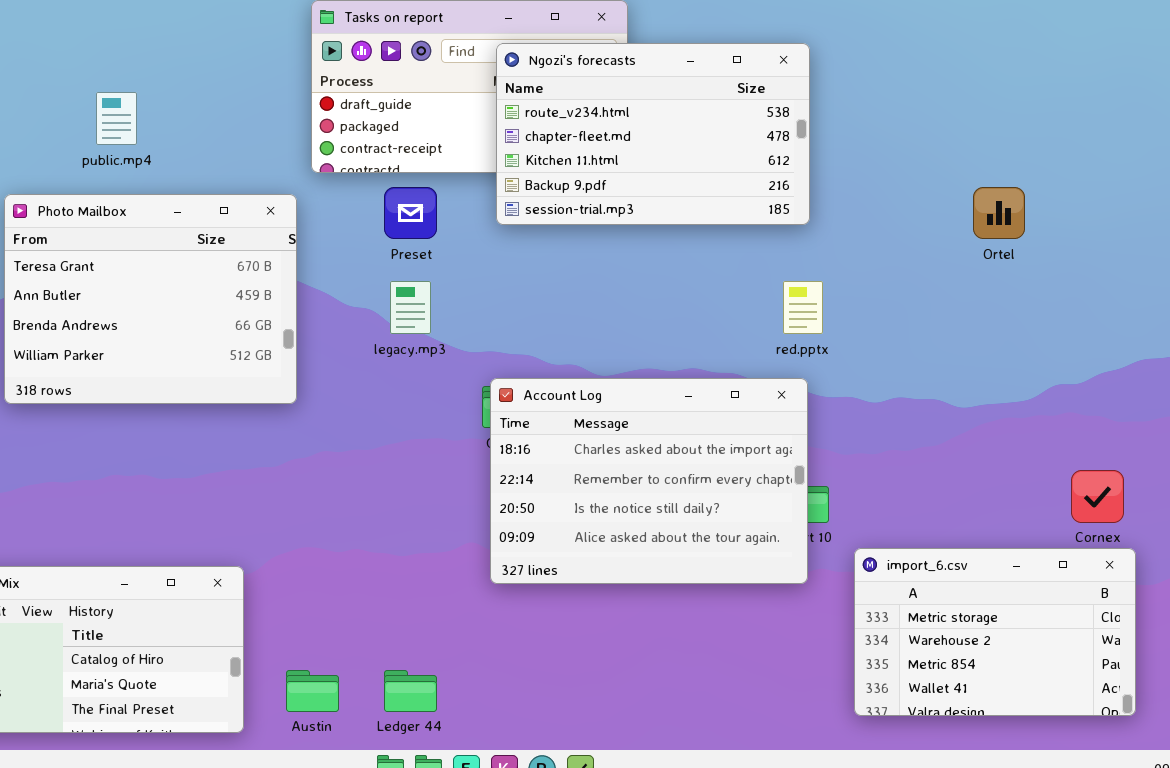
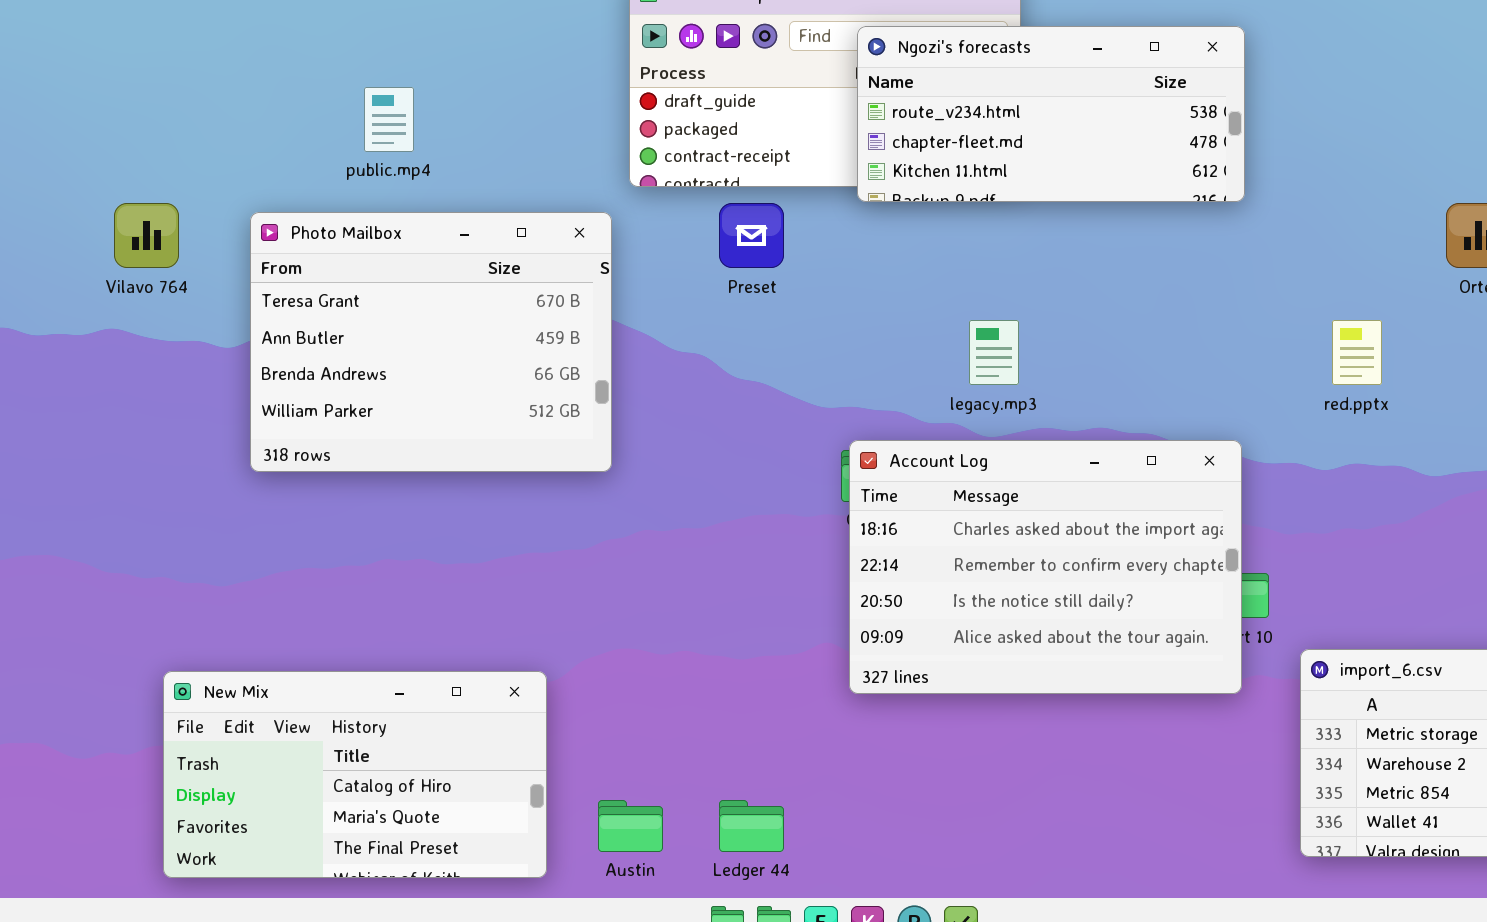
Ngozi's forecasts: [496,43,810,225] -> [857,26,1245,202], resized
legacy.mp3: [390,281,431,334] -> [969,320,1019,385], moved
red.pptx: [783,281,823,334] -> [1332,320,1382,385], moved

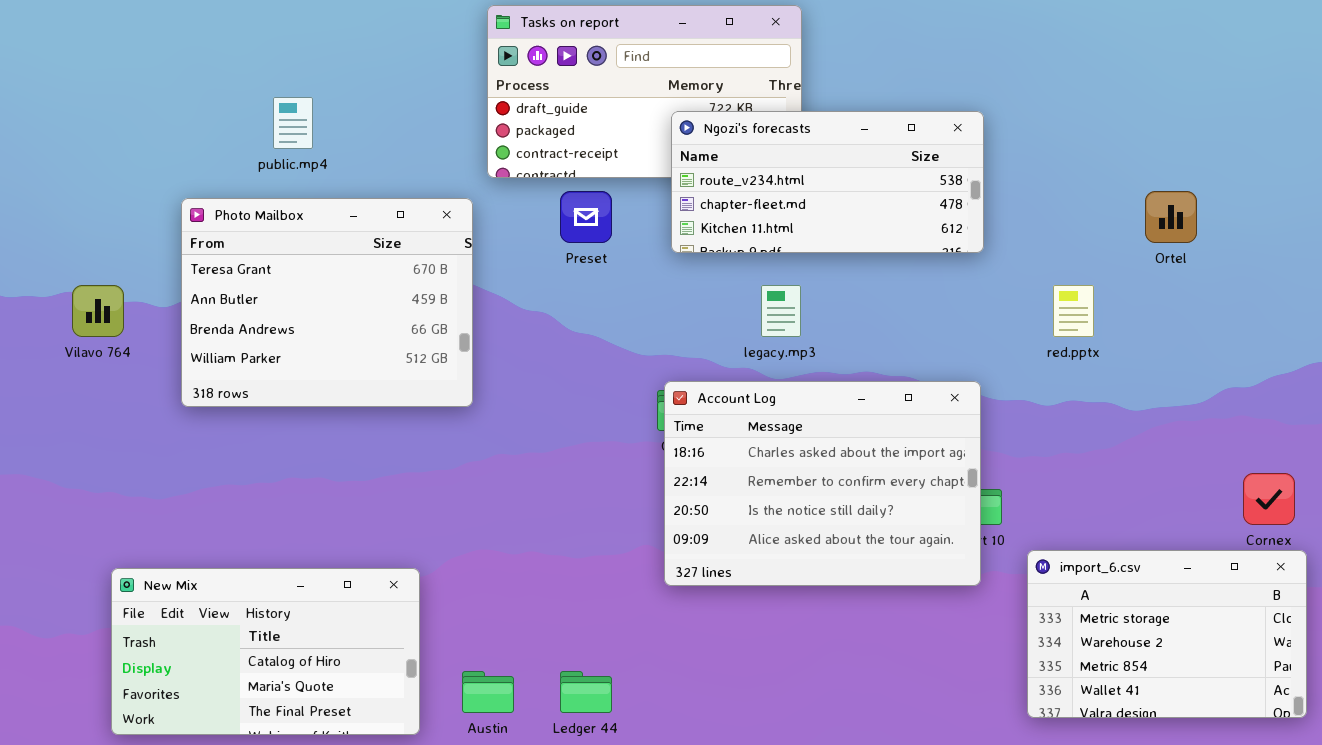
Ngozi's forecasts: [857,26,1245,202] -> [671,111,984,253], moved
Vilavo 764: [114,203,179,268] -> [72,285,124,337], moved

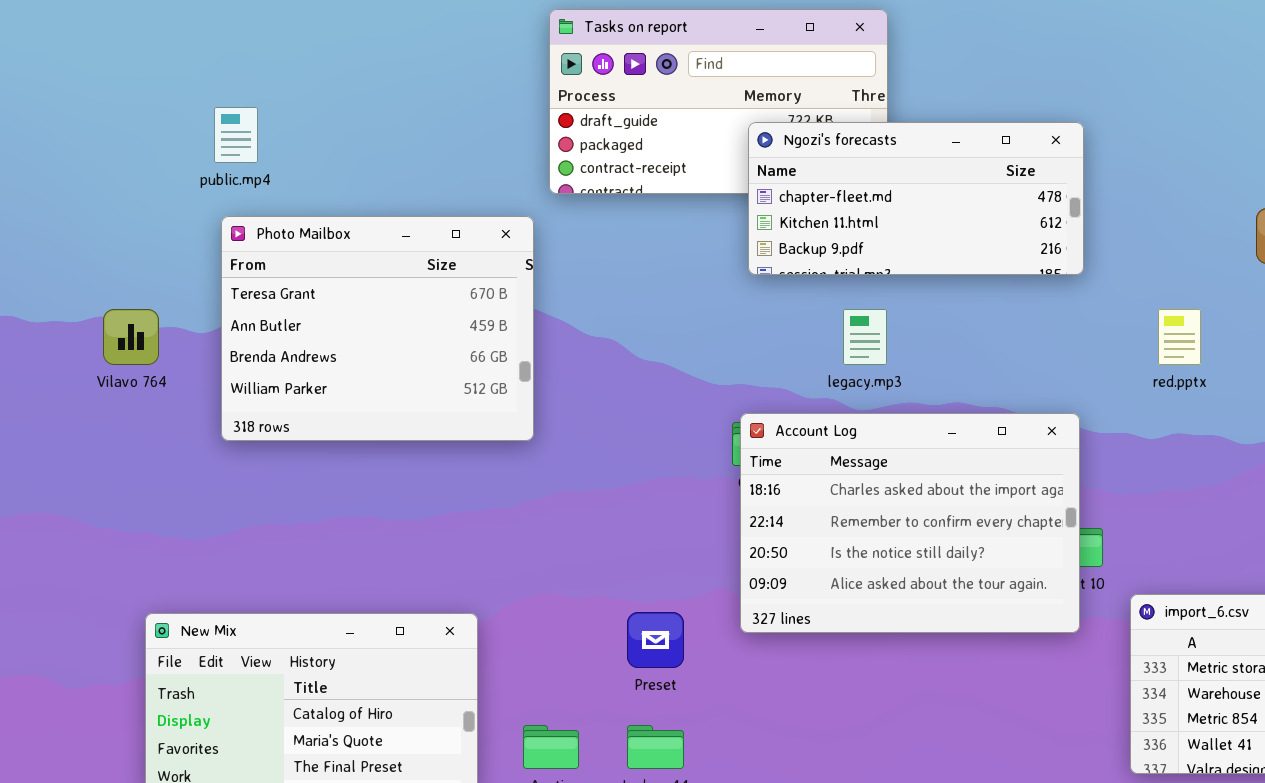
public.mp4: [273,97,313,149] -> [214,107,258,163], moved
Ngozi's forecasts: [671,111,984,253] -> [748,122,1084,275], scrolled down 1 row
Preset: [560,191,612,243] -> [627,612,684,668], moved

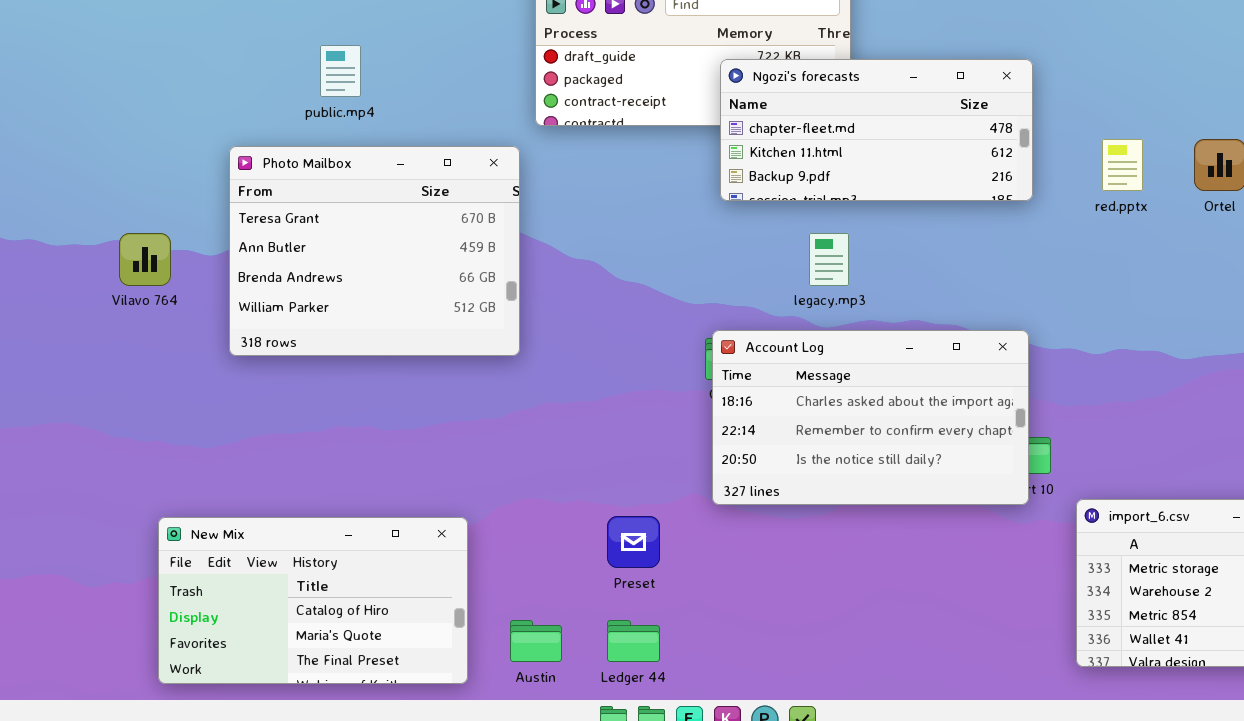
public.mp4: [214,107,258,163] -> [320,45,361,97], moved
red.pptx: [1158,309,1201,365] -> [1102,139,1143,191], moved
Account Log: [740,413,1080,633] -> [712,330,1029,505], resized

